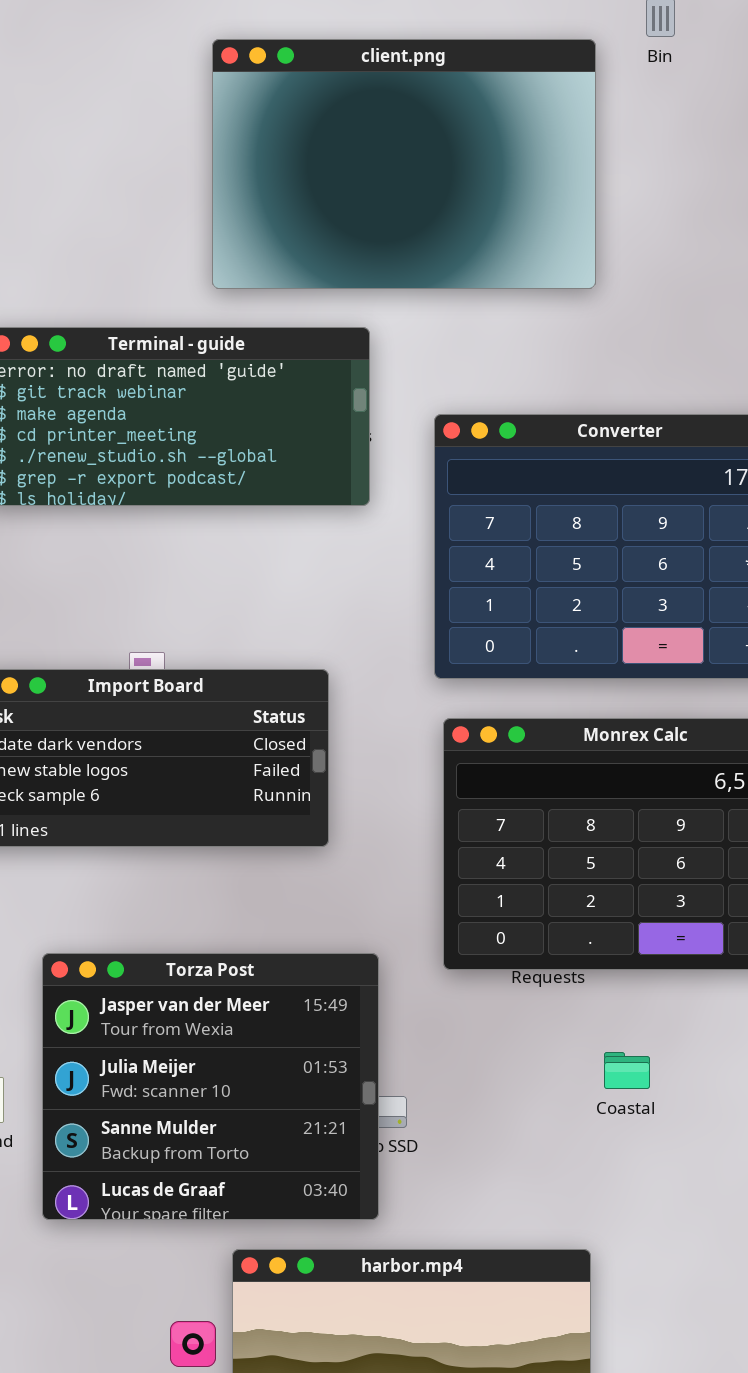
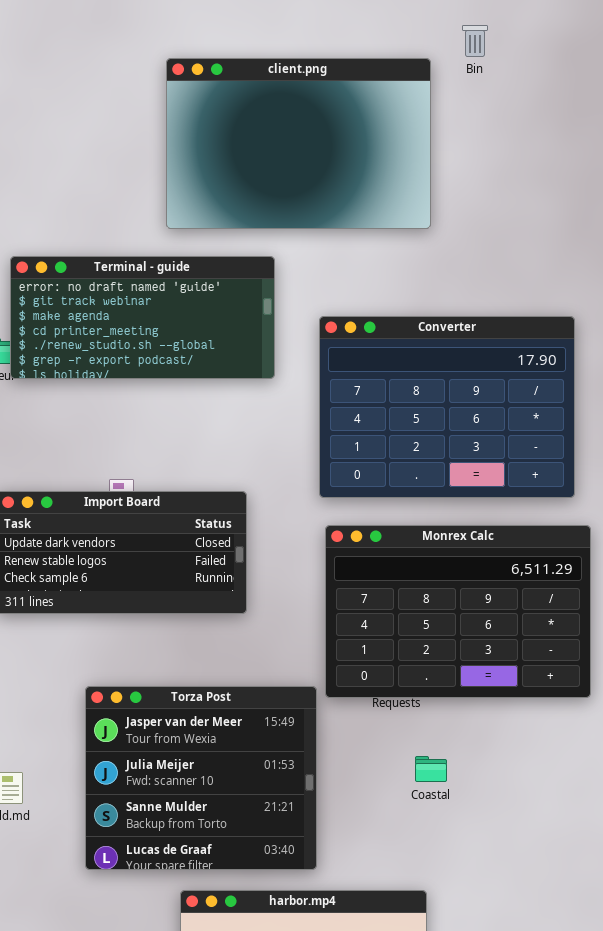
Torza Post: [42,953,379,1220] -> [85,686,317,870], moved
Coastal: [604,1052,650,1089] -> [415,756,447,782], moved

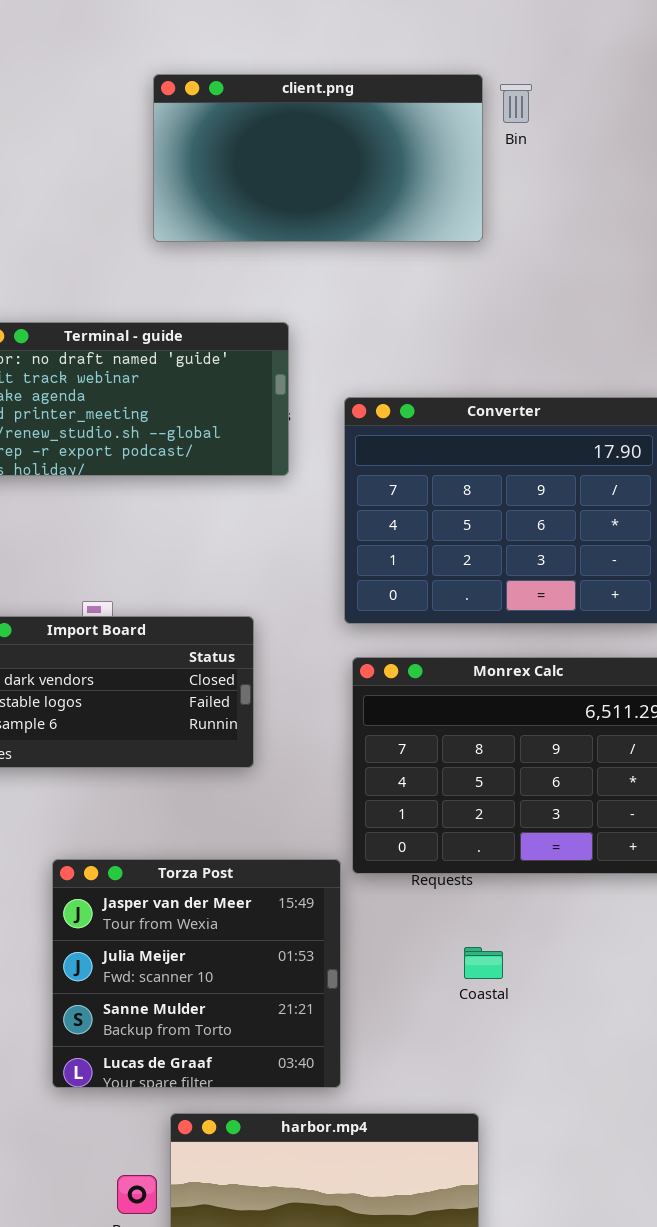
Bin: [462,25,488,57] -> [500,84,532,123], moved
client.png: [166,58,431,229] -> [153,74,483,242], resized

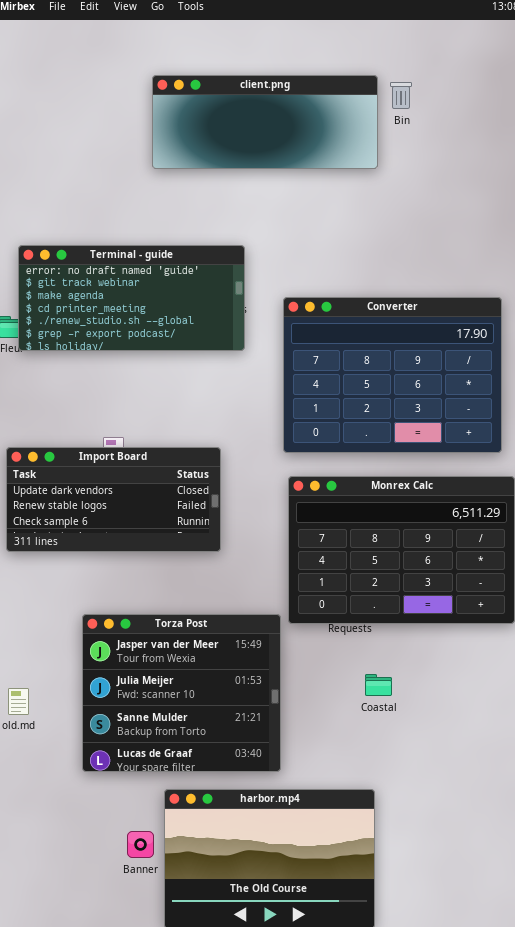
client.png: [153,74,483,242] -> [152,75,378,169], resized

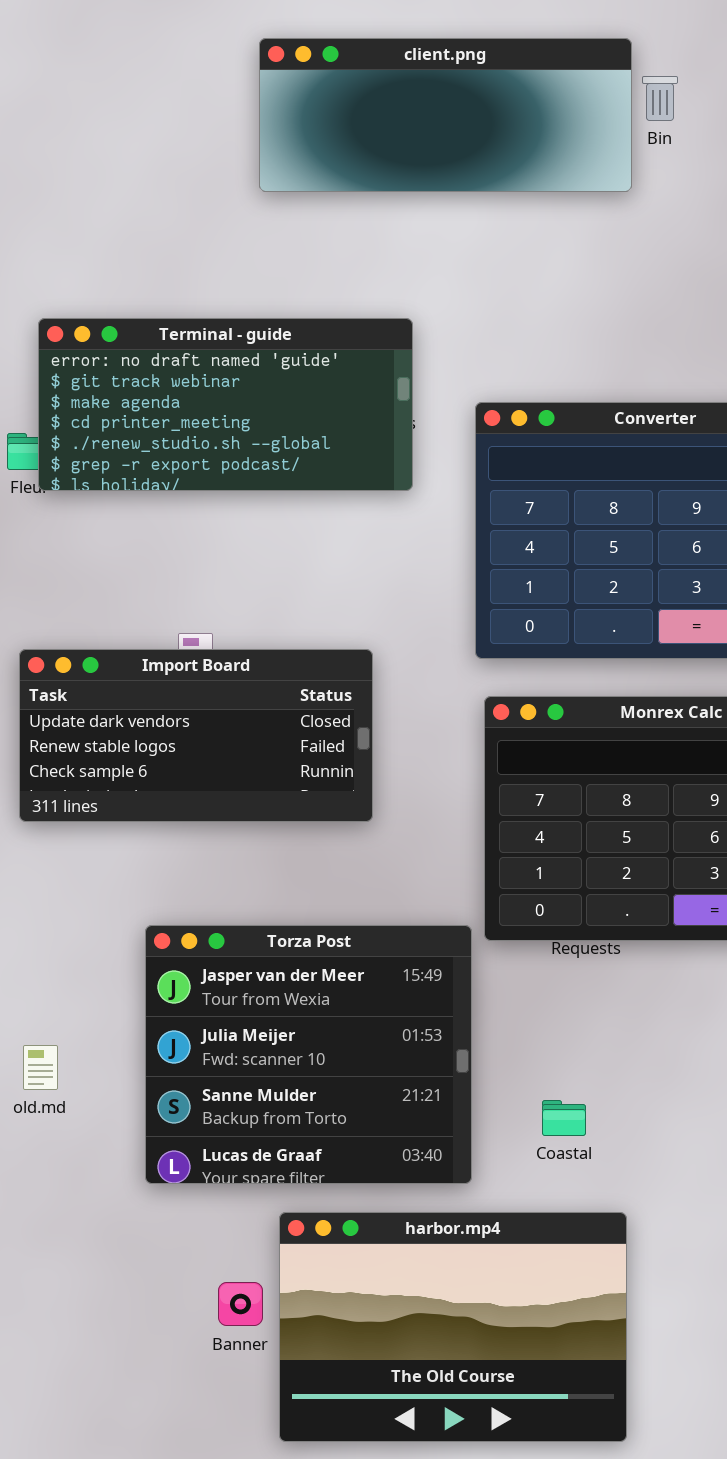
Bin: [390,82,412,109] -> [642,76,678,121], moved
Coastal: [365,674,392,696] -> [542,1100,586,1136], moved

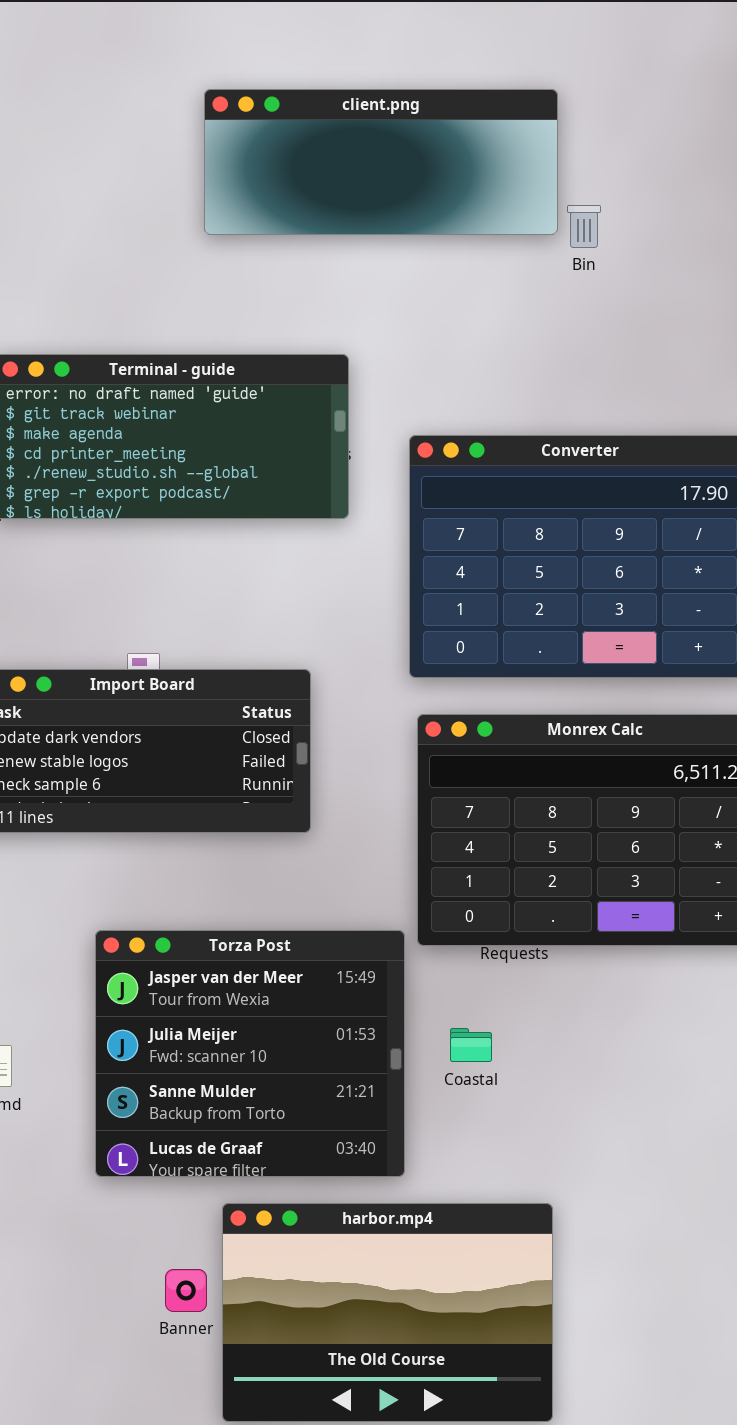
Bin: [642,76,678,121] -> [567,205,601,248], moved
Coastal: [542,1100,586,1136] -> [450,1028,492,1062], moved

